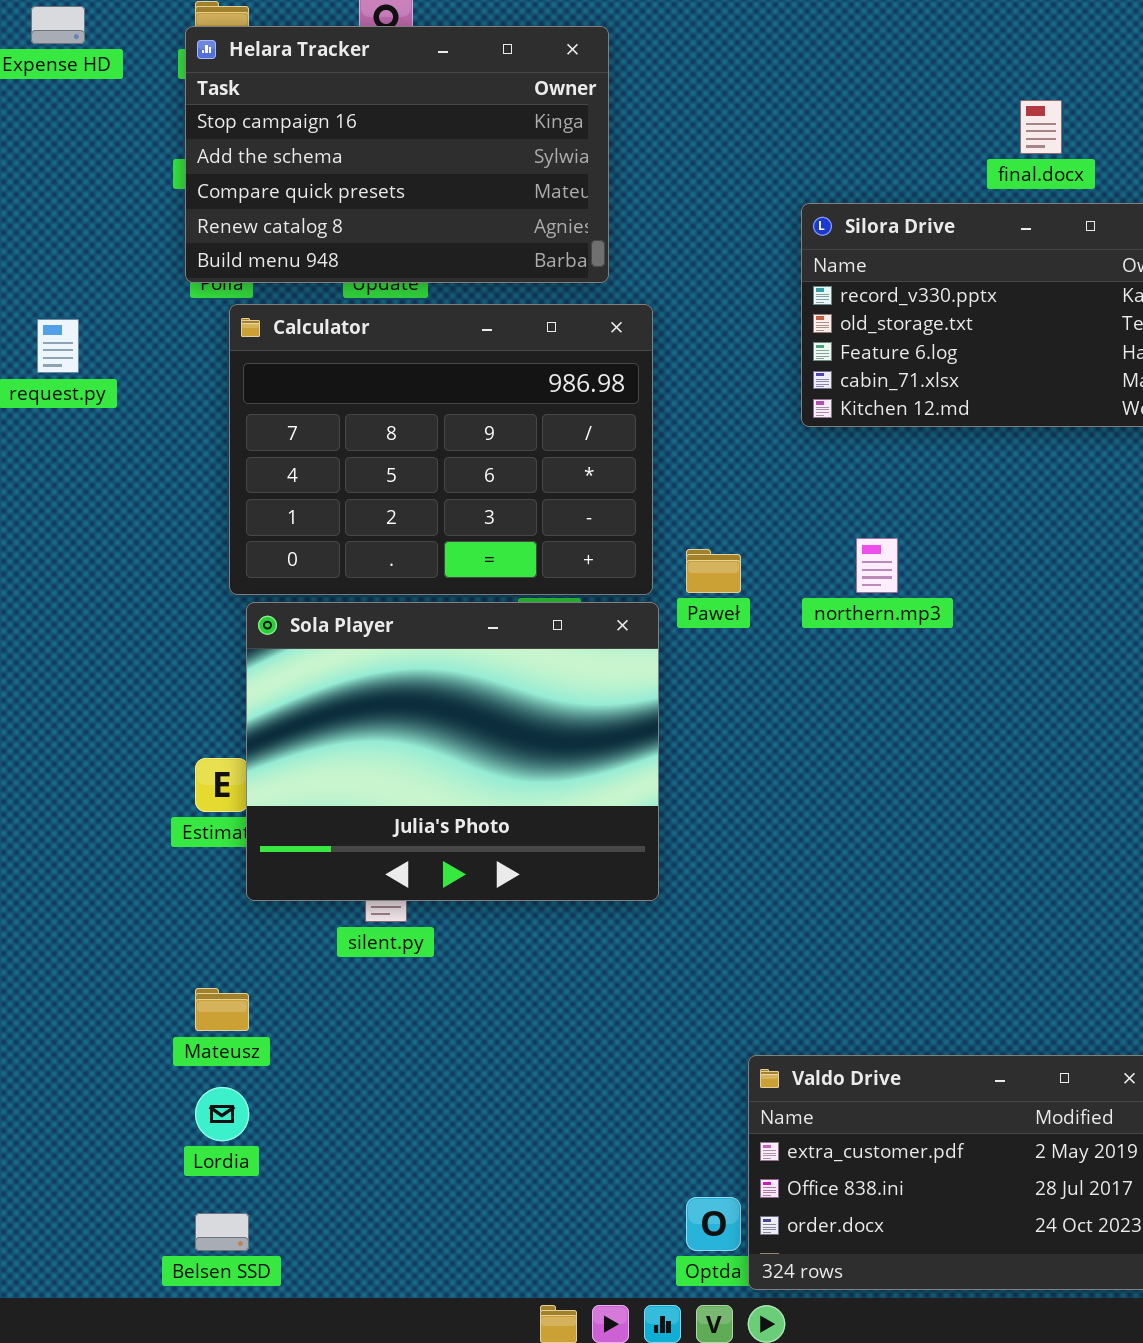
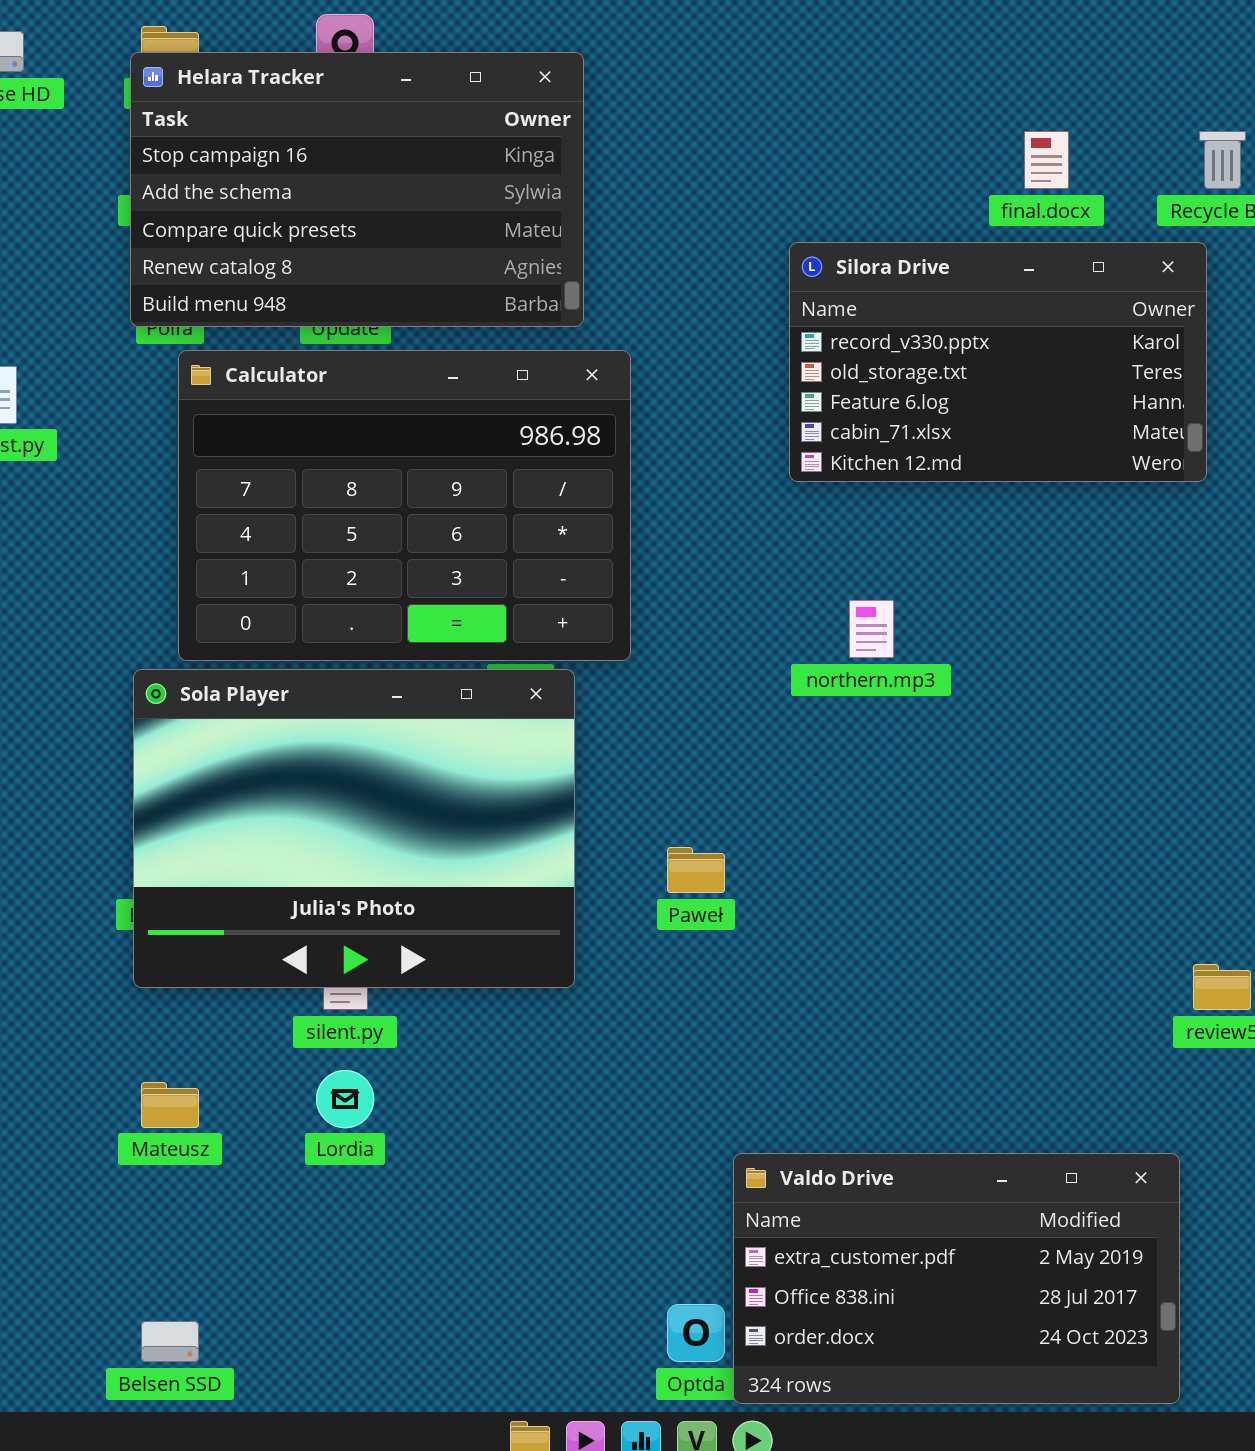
Paweł: [686,549,741,593] -> [667,847,725,893], moved
Sola Player: [246,602,659,901] -> [133,669,575,988], moved
Lordia: [195,1087,249,1141] -> [316,1070,374,1128], moved

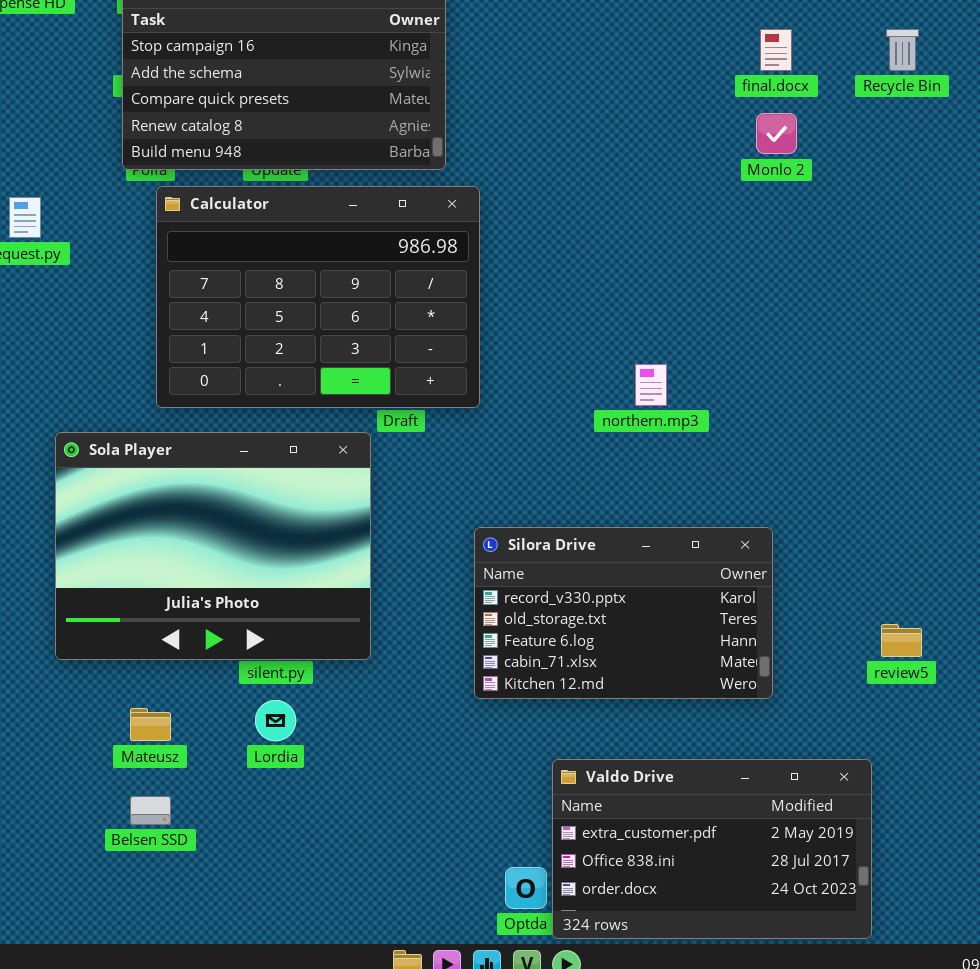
Silora Drive: [789,242,1207,482] -> [474,527,773,699], moved
Sola Player: [133,669,575,988] -> [55,432,371,660], moved
Belsen SSD: [141,1321,199,1362] -> [130,796,171,825], moved

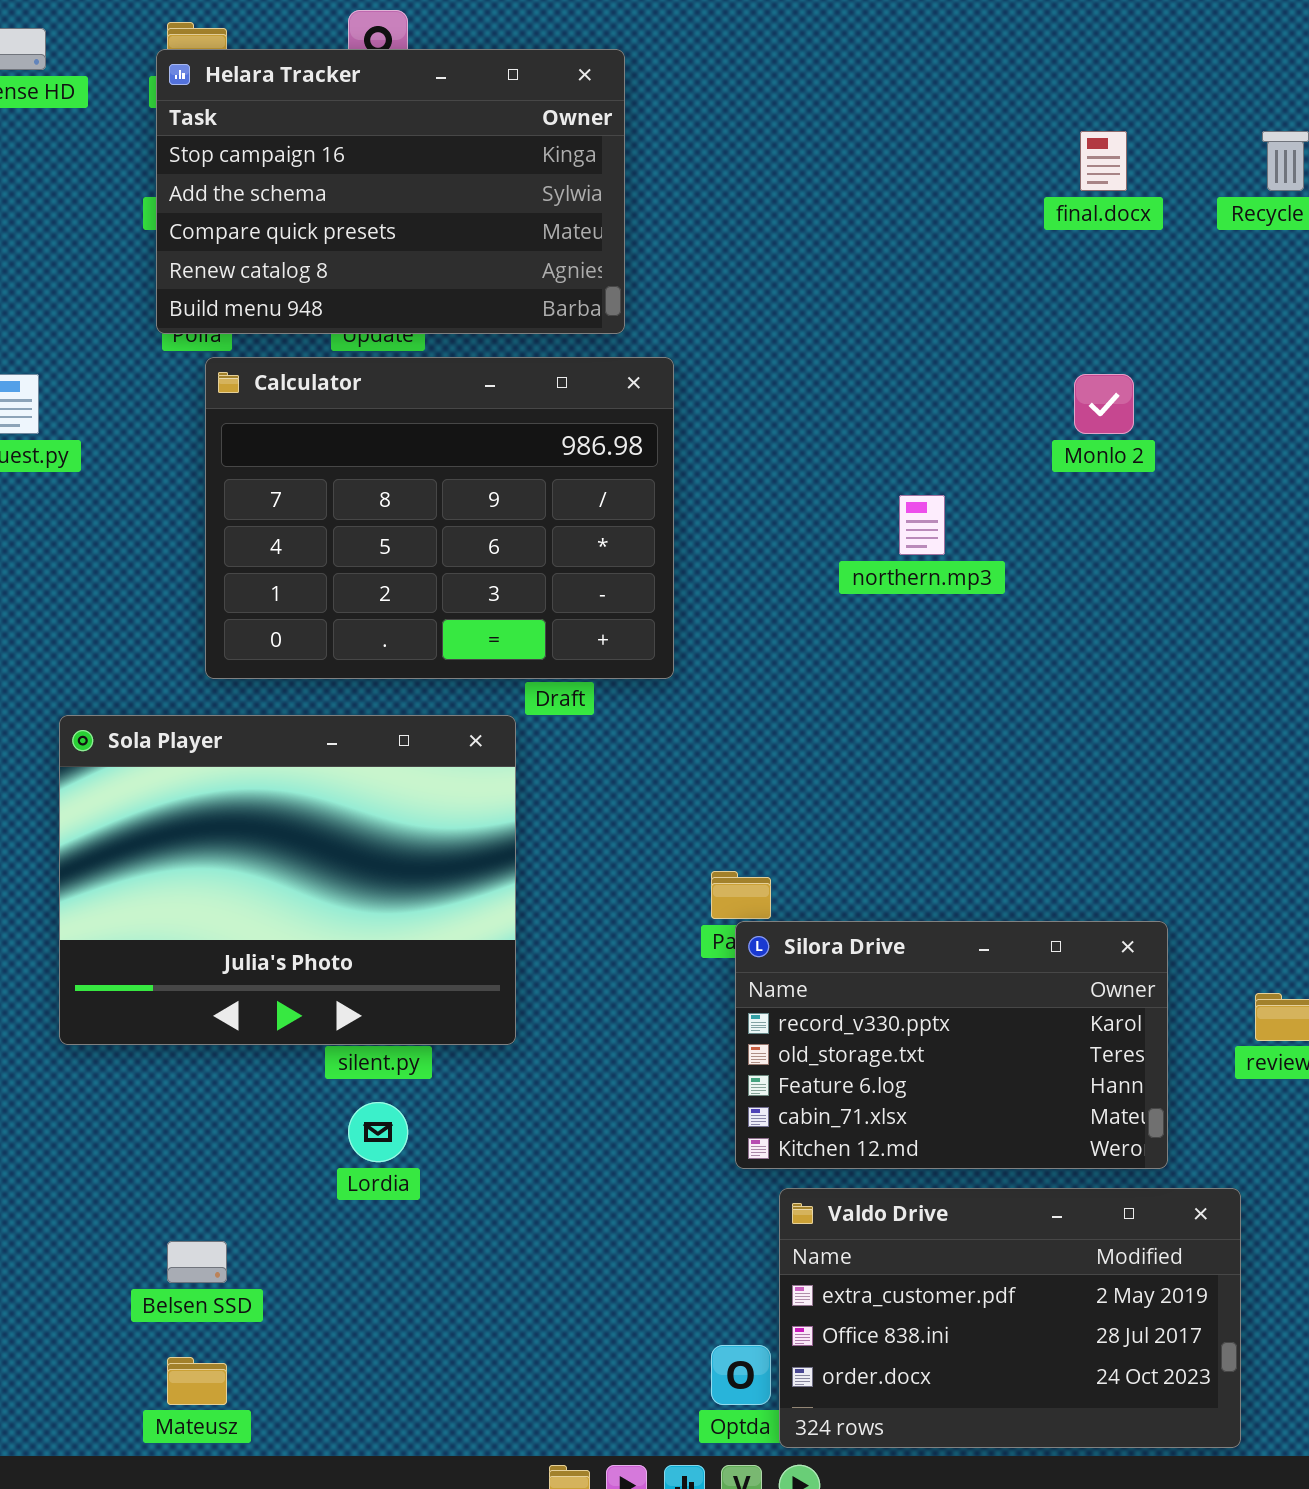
Monlo 2: [756,113,797,154] -> [1074,374,1134,434], moved
northern.mp3: [635,364,667,406] -> [899,495,945,555], moved
Silora Drive: [474,527,773,699] -> [735,921,1168,1169], moved
Mateusz: [130,708,171,741] -> [167,1357,227,1405], moved

